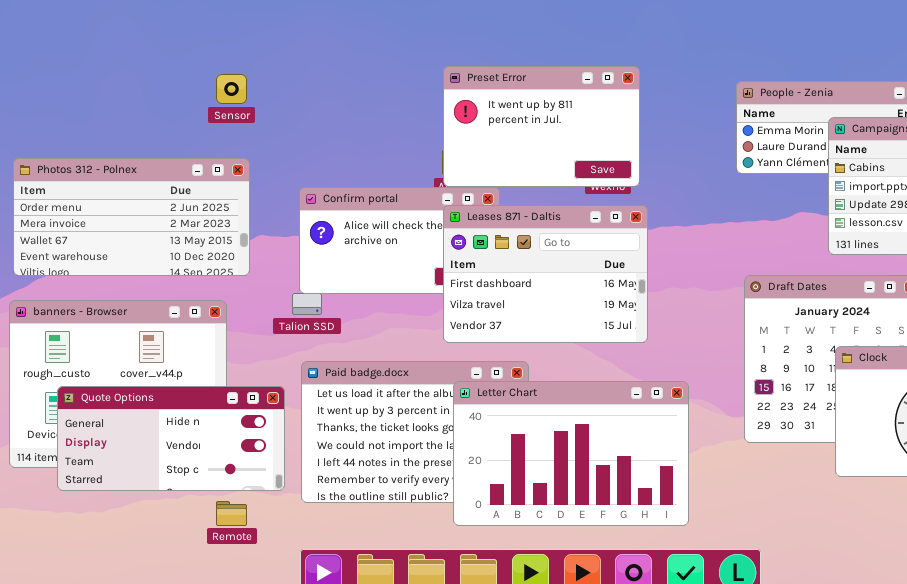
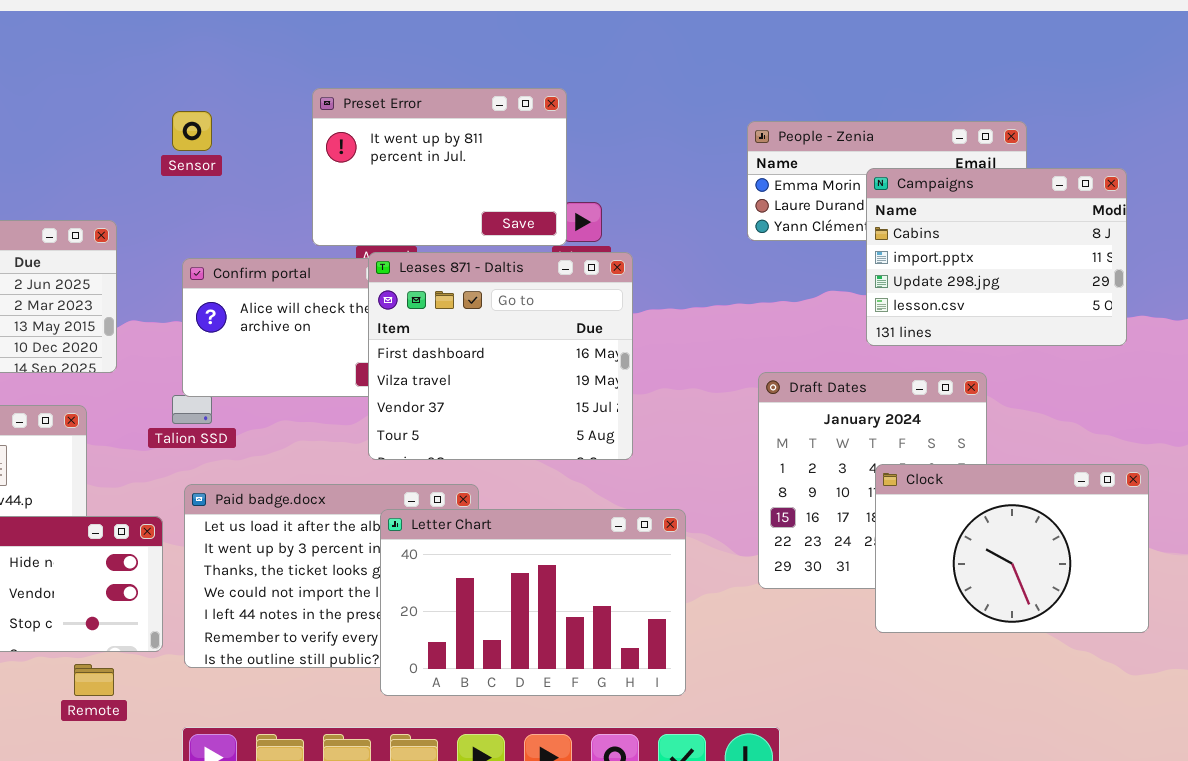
Preset Error: [443,66,640,187] -> [312,88,567,246], moved
Sensor: [216,74,247,104] -> [172,111,212,151], moved
Leases 871 - Daltis: [443,205,648,343] -> [368,252,633,460], resized

